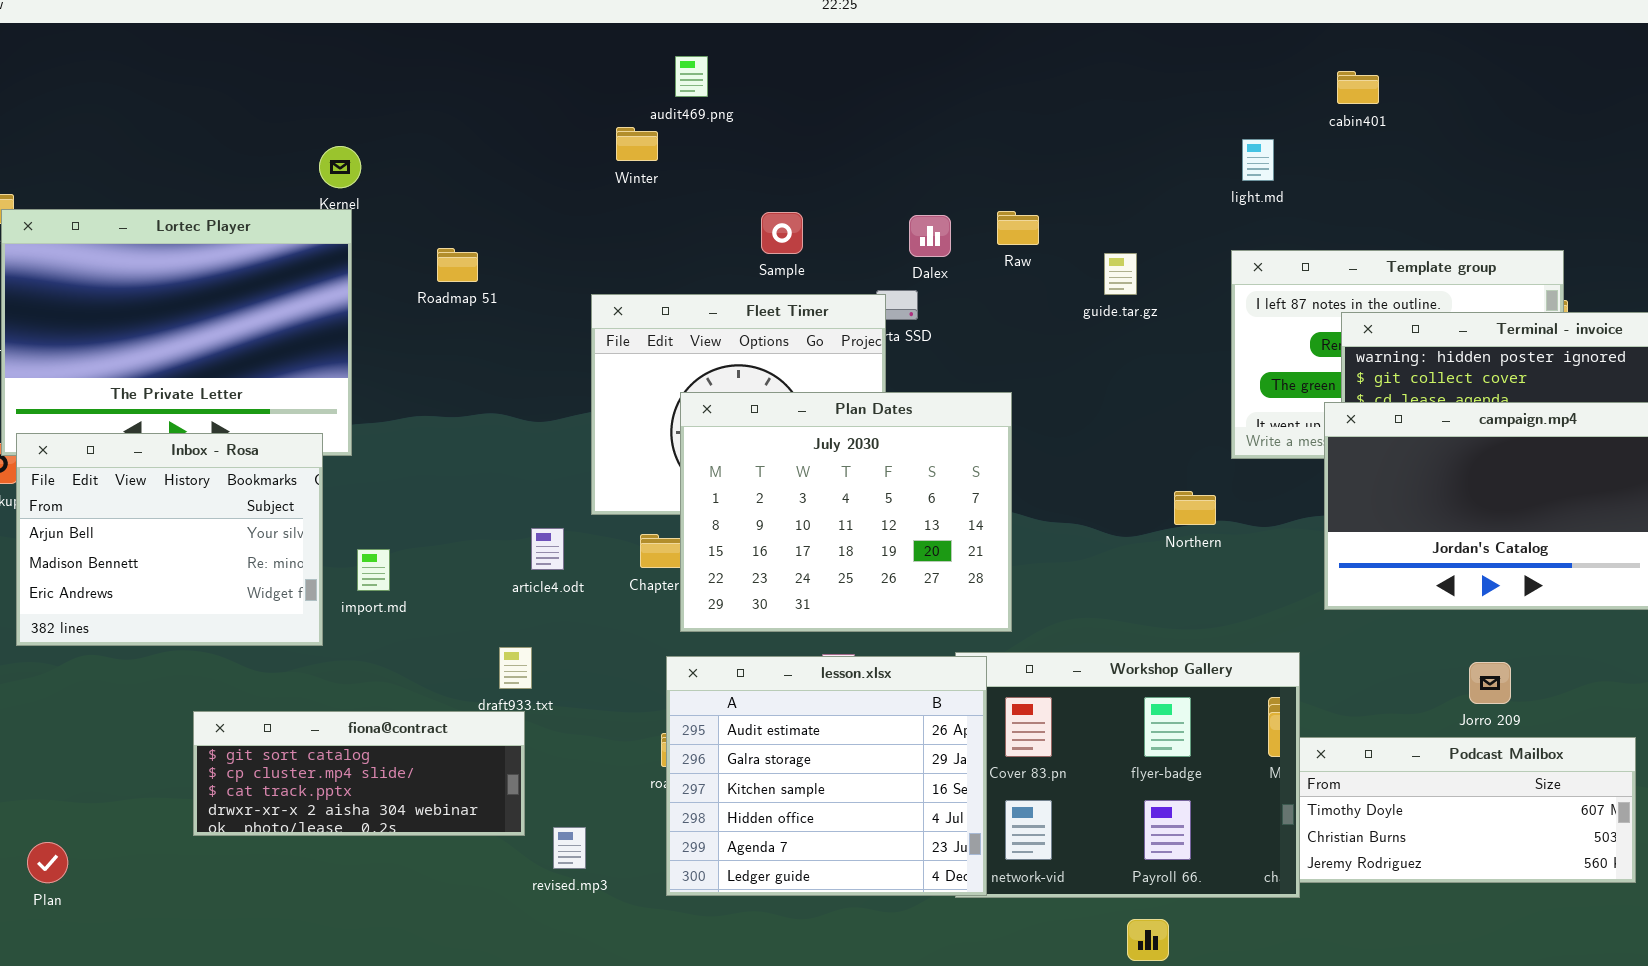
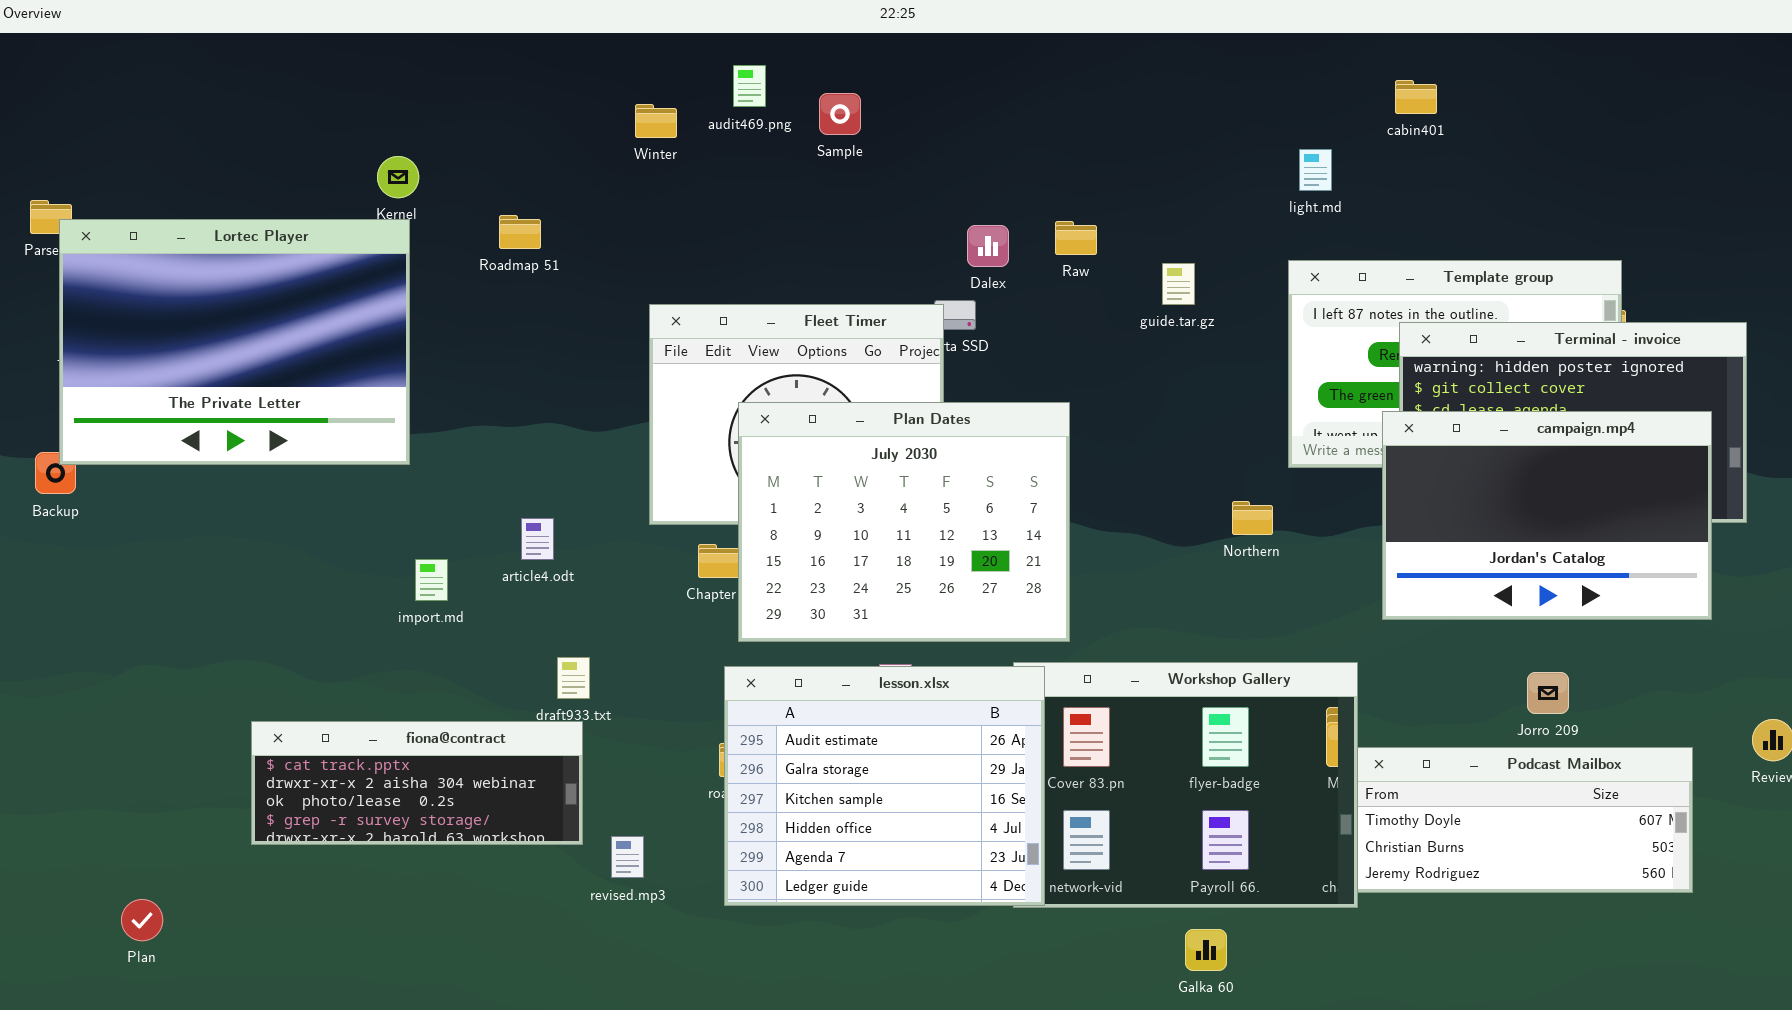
Winter: [616,127,658,161] -> [635,104,677,138], moved
Sample: [761,212,803,254] -> [819,93,861,135], moved
Roadmap 51: [437,248,478,282] -> [499,215,541,249], moved
Inbox - Rosa: [16,433,323,646] -> none, closed
article4.odt: [531,528,564,570] -> [521,518,554,560], moved
fiona@contract: [193,711,525,836] -> [251,721,583,845], scrolled down 2 rows
Plan: [27,842,68,883] -> [121,899,163,941], moved

